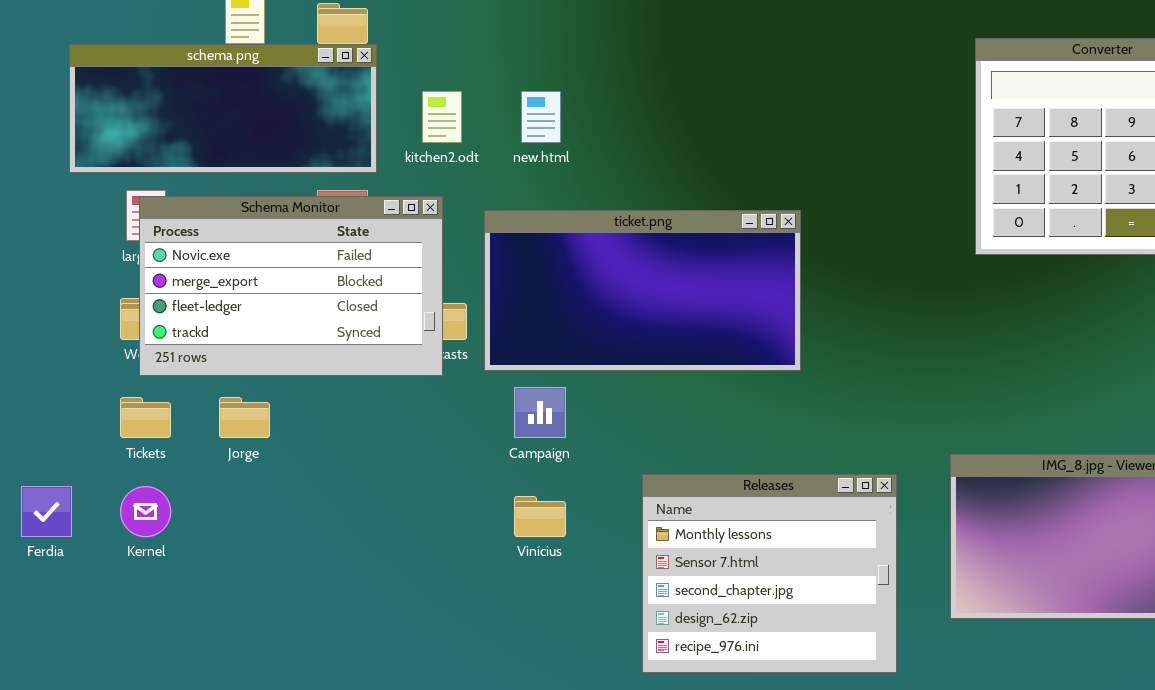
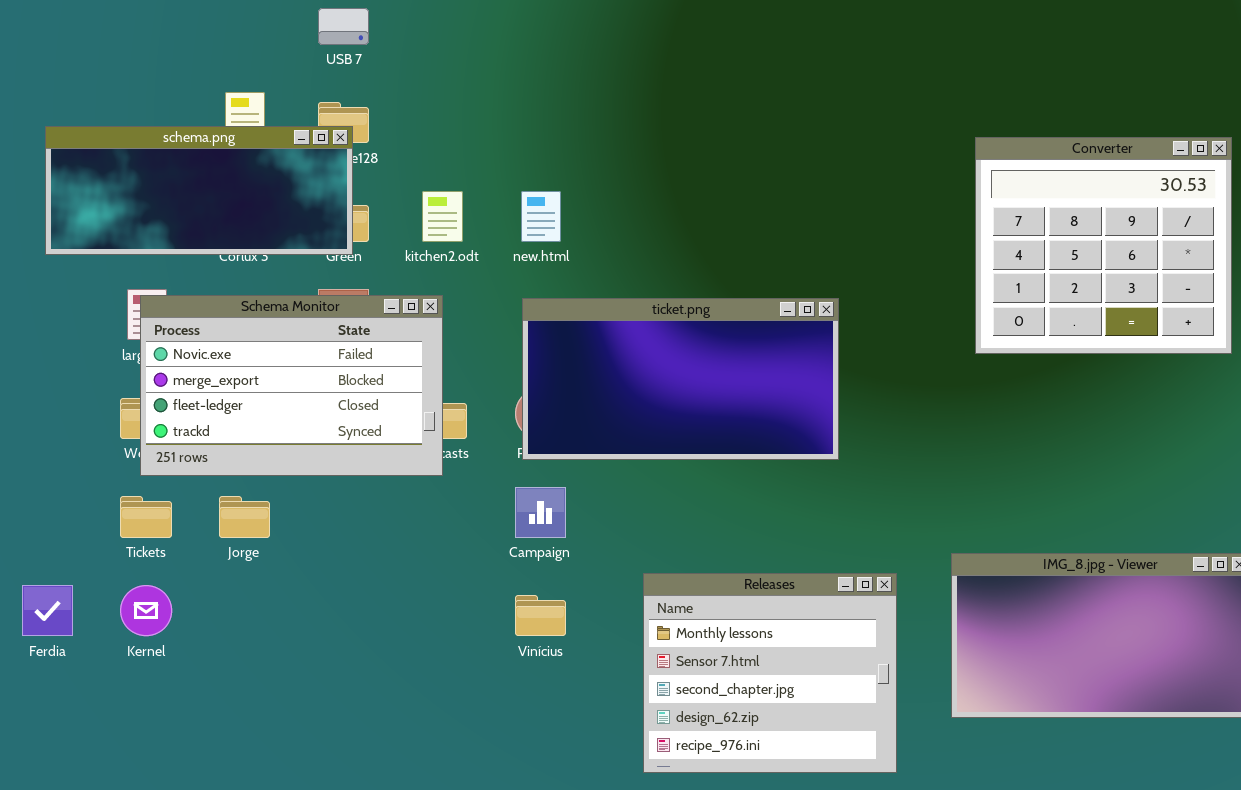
schema.png: [69,44,377,173] -> [45,126,353,255], moved
ticket.png: [484,210,801,371] -> [522,298,839,460], moved

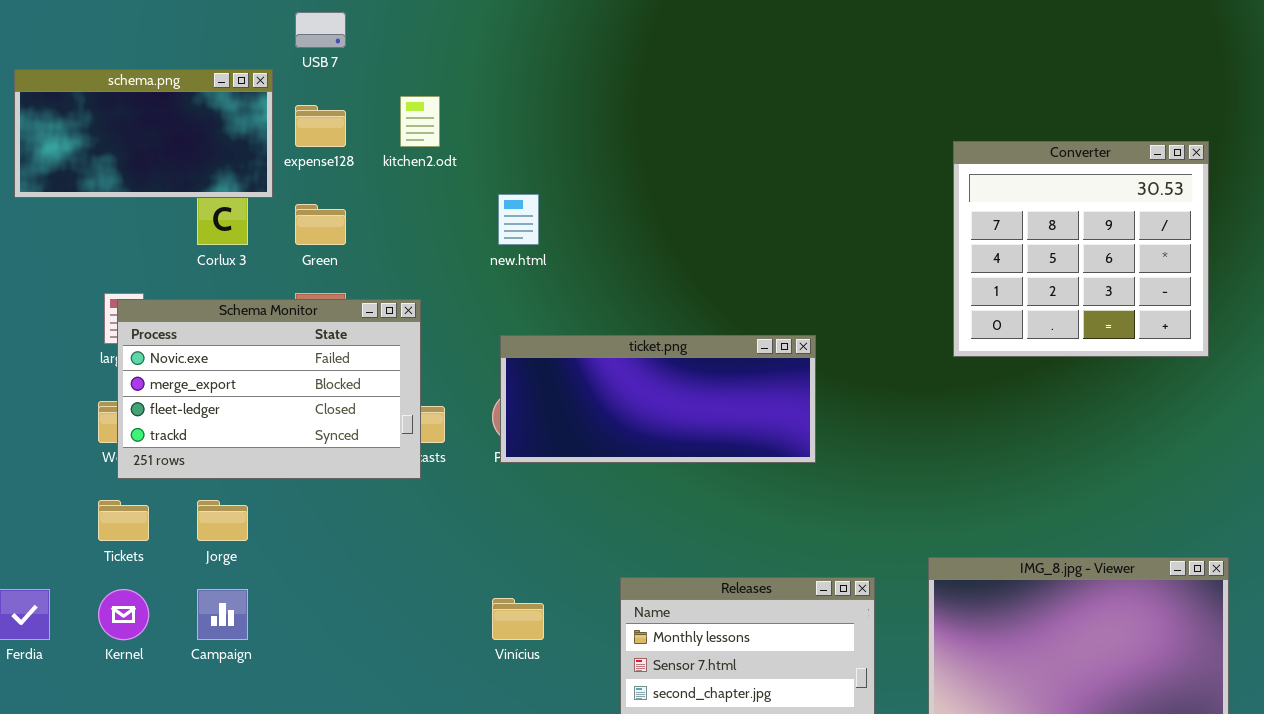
schema.png: [45,126,353,255] -> [14,69,273,198], moved, resized
kitchen2.odt: [422,191,463,242] -> [400,96,440,147], moved
ticket.png: [522,298,839,460] -> [500,335,816,463], resized
Campaign: [515,487,566,538] -> [197,589,248,640], moved

